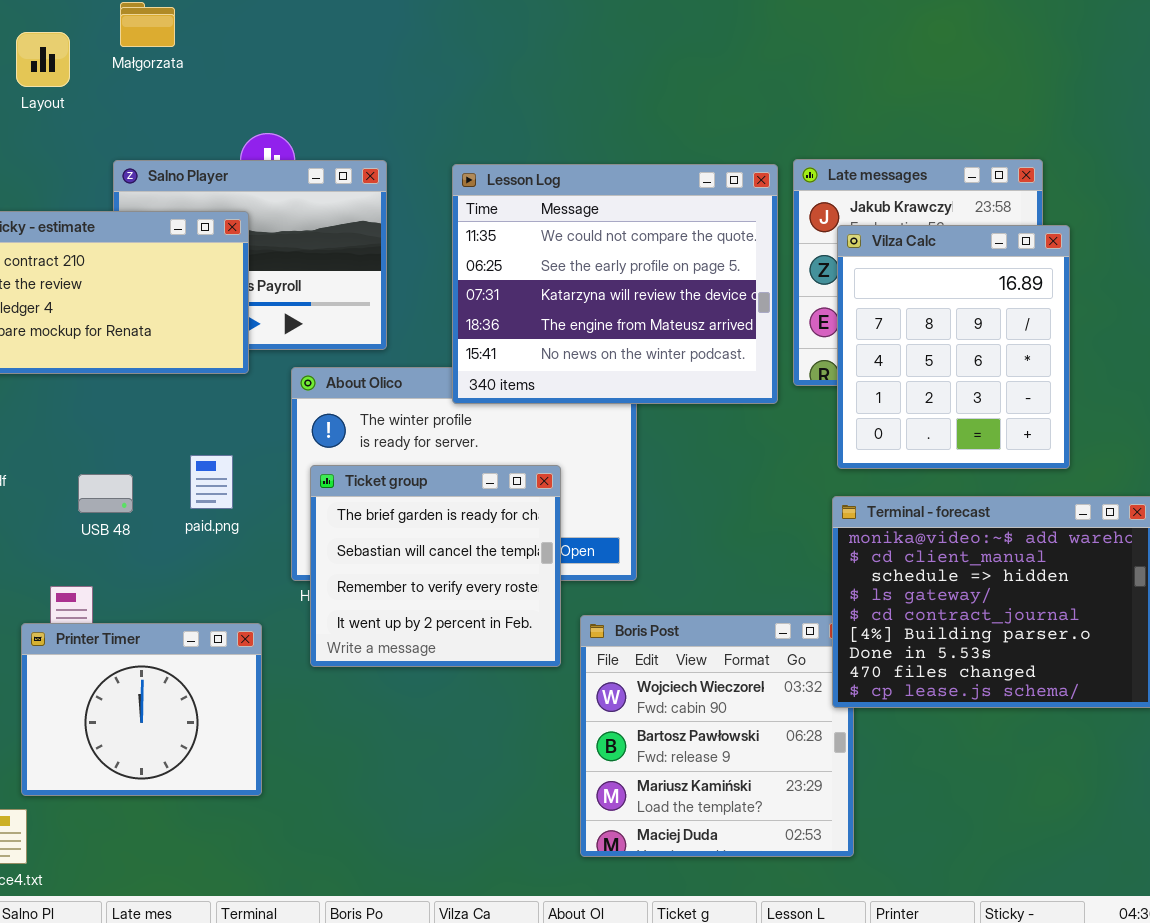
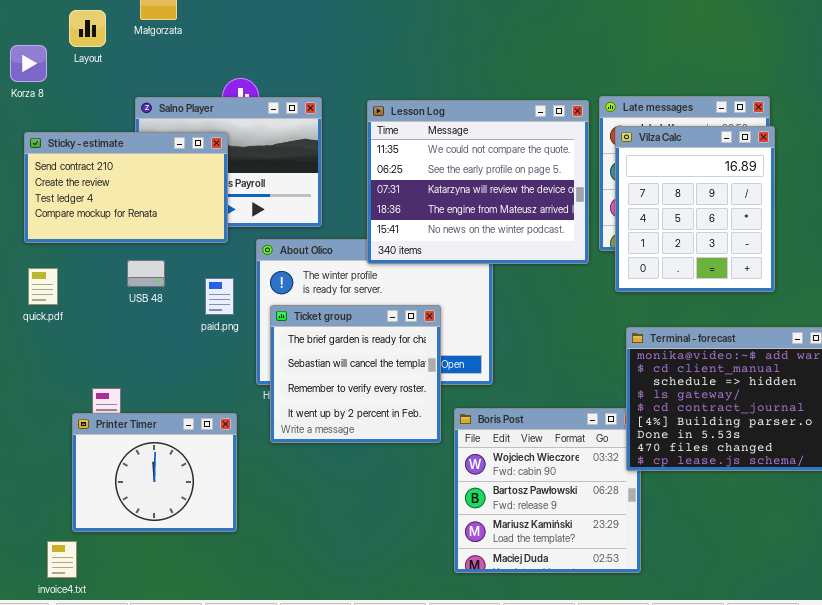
Vilza Calc: [837,225,1070,469] -> [615,126,775,292], moved
paid.png: [190,455,233,509] -> [205,278,234,315], moved
USB 48: [78,474,133,513] -> [127,260,165,287], moved

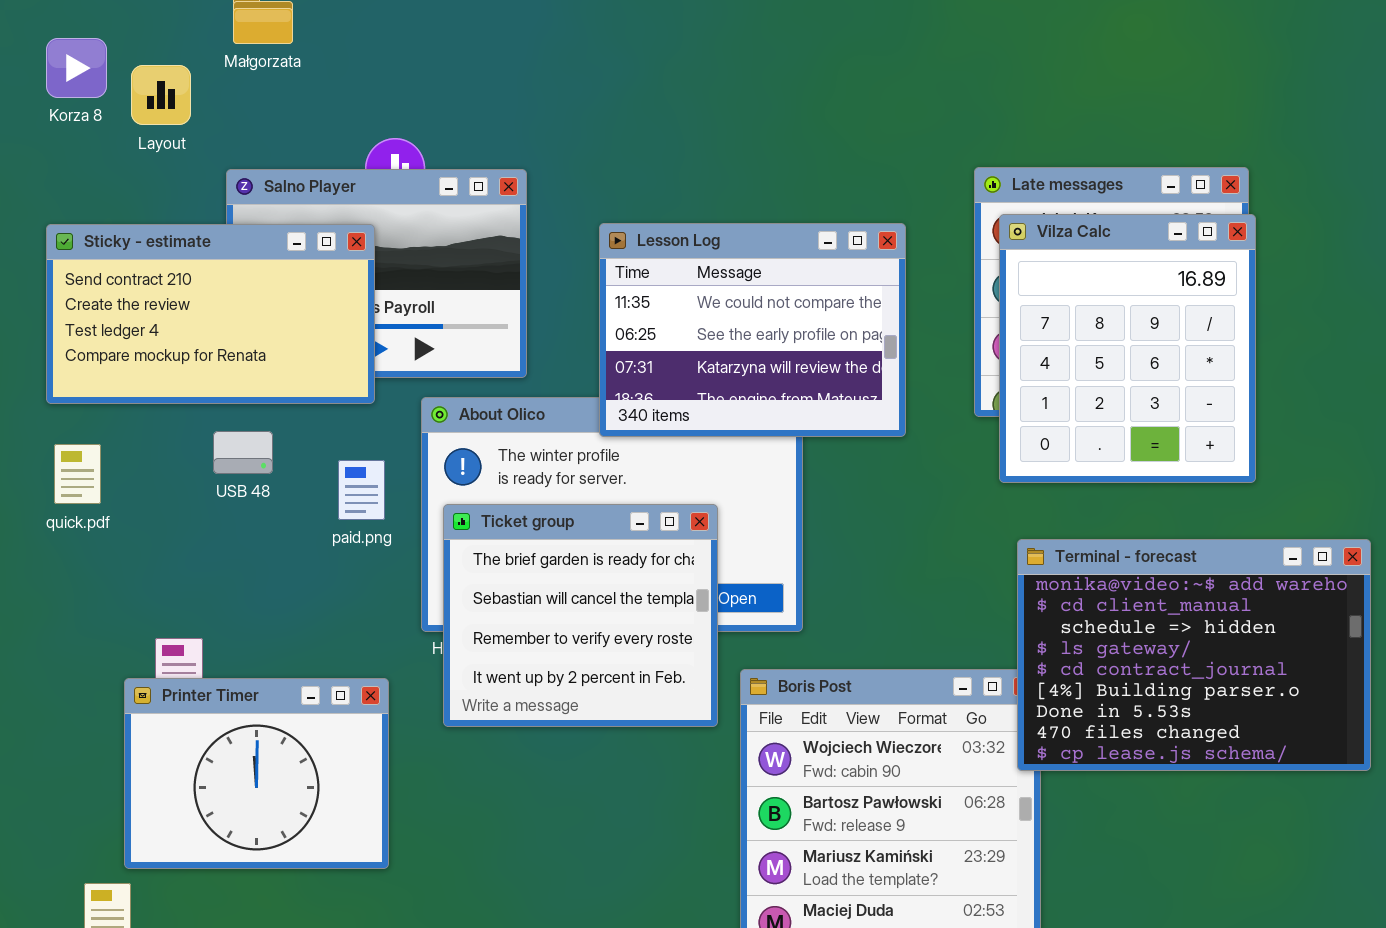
Layout: [69,10,106,47] -> [131,65,191,125], moved
Korza 8: [10,45,47,82] -> [46,38,107,98], moved
Lesson Log: [367,100,589,264] -> [599,223,906,437], resized

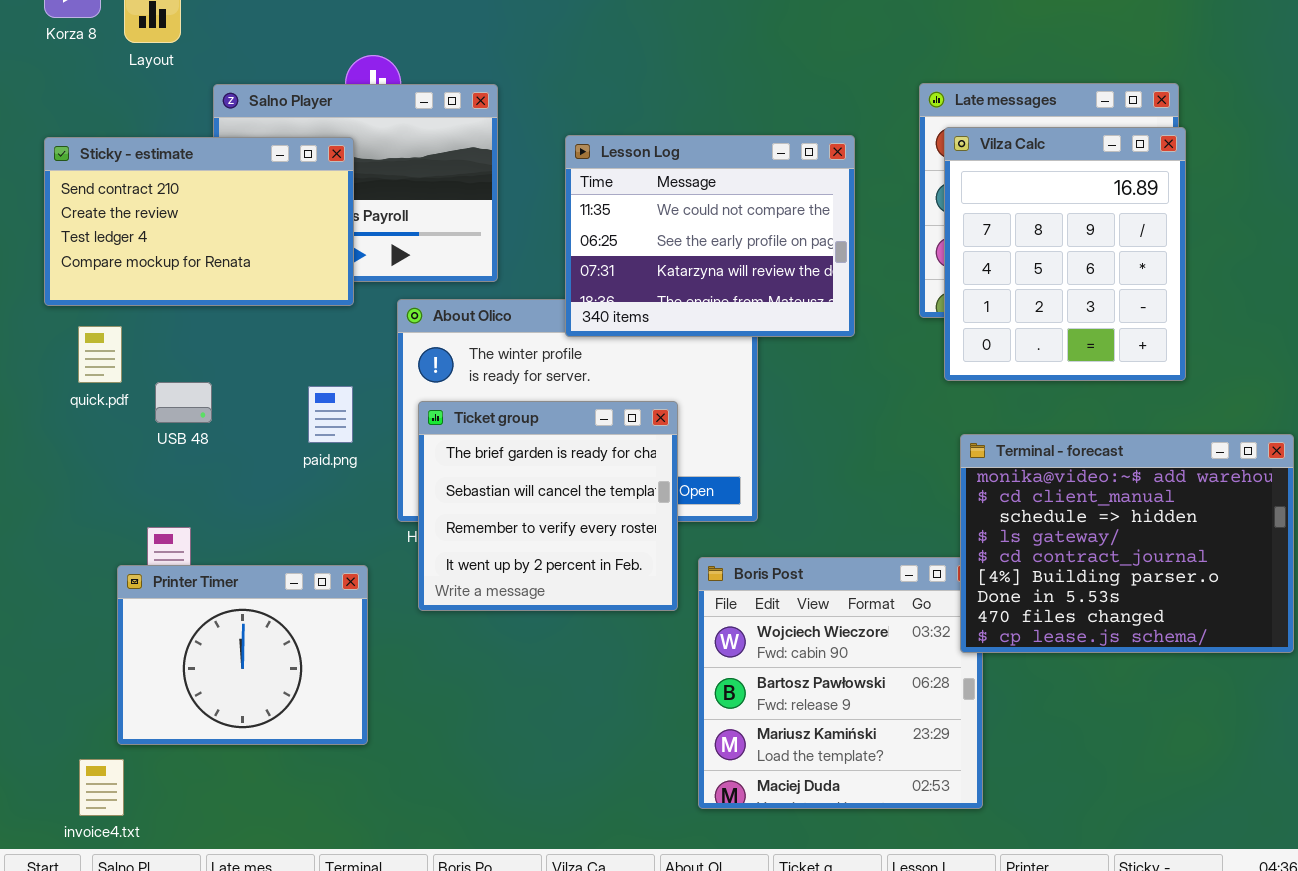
USB 48: [213,431,273,474] -> [155,382,212,423], moved
quick.pdf: [54,444,101,504] -> [78,326,122,383], moved
paid.png: [338,460,385,520] -> [308,386,353,443], moved

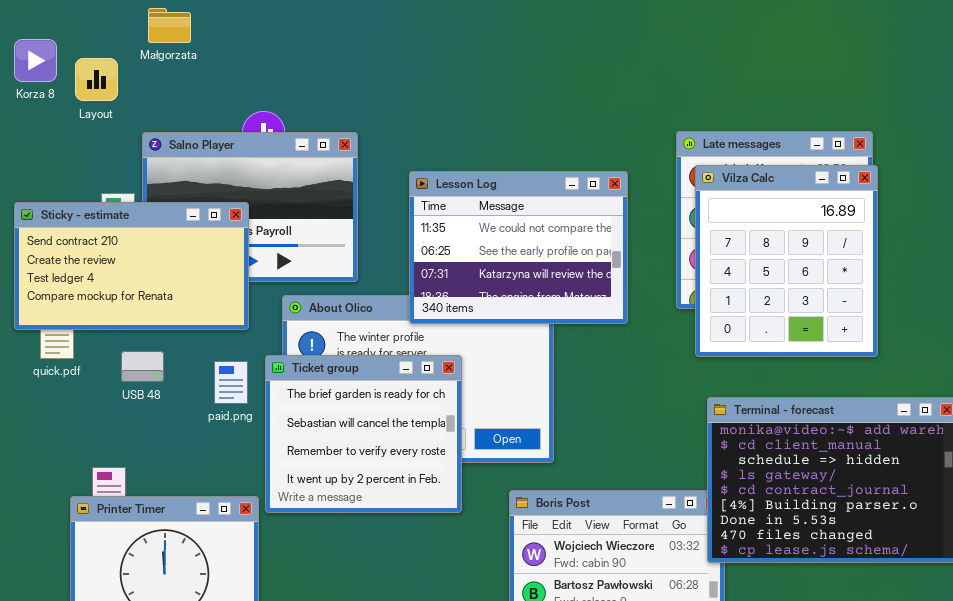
Sticky - estimate: [44,137,354,306] -> [14,202,249,330], moved
USB 48: [155,382,212,423] -> [121,351,164,382], moved
Ticket group: [418,401,678,611] -> [265,355,462,513], moved

